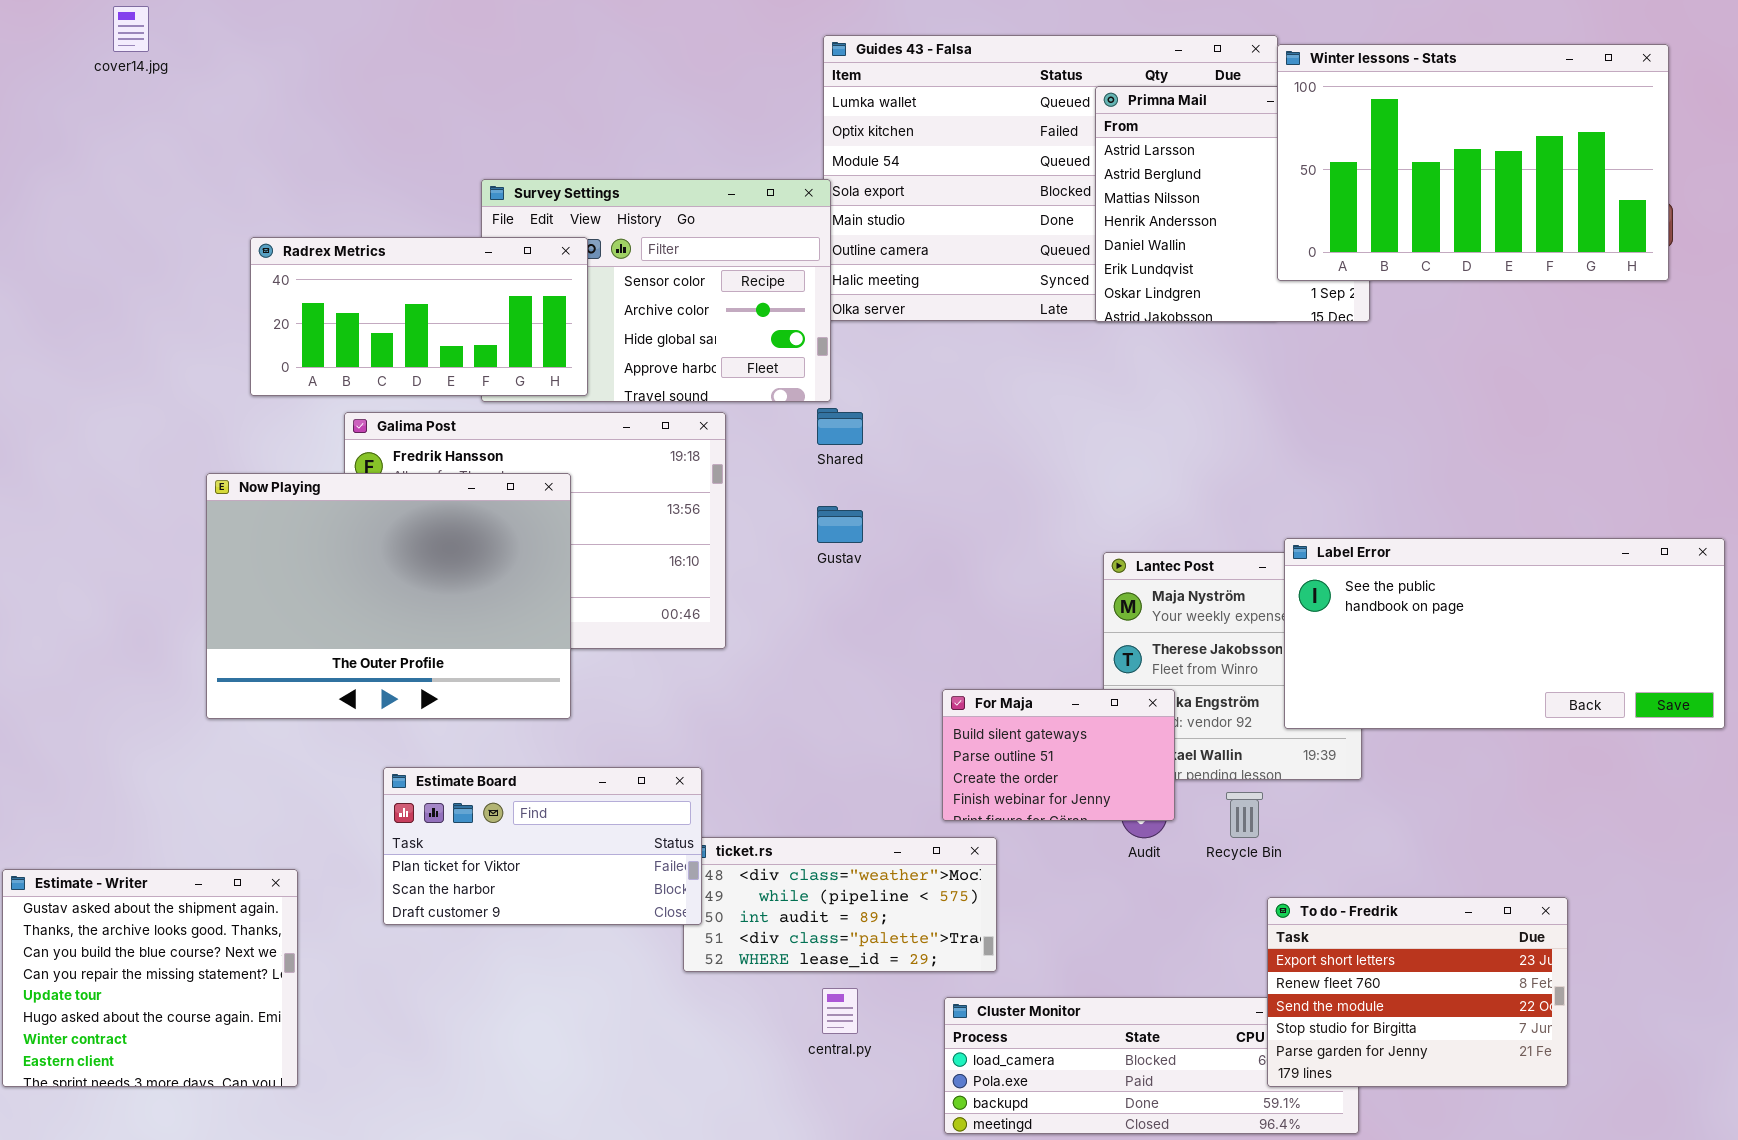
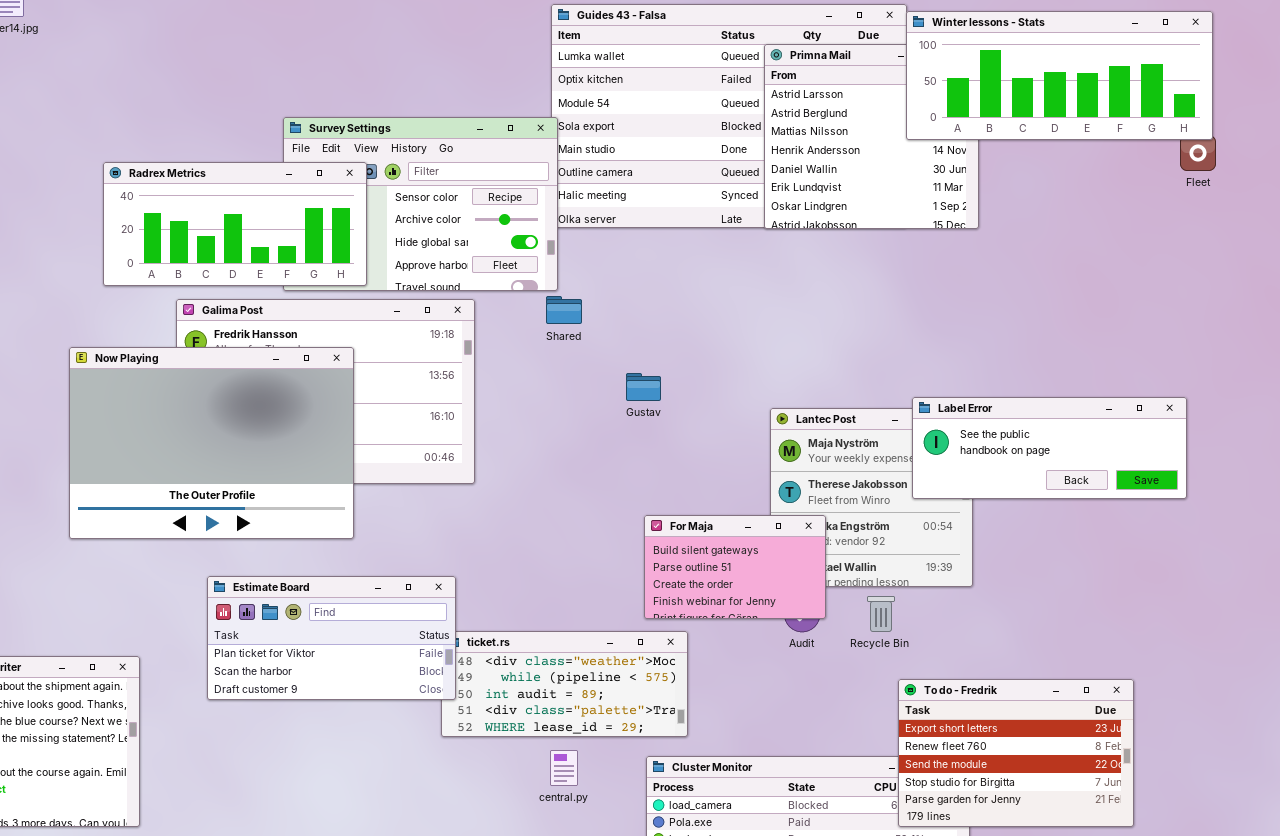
Winter lessons - Stats: [1277,44,1669,281] -> [906,11,1213,140], resized
Gustav: [817,506,863,543] -> [626,373,661,401], moved
Label Error: [1284,538,1725,729] -> [912,397,1187,499], resized

